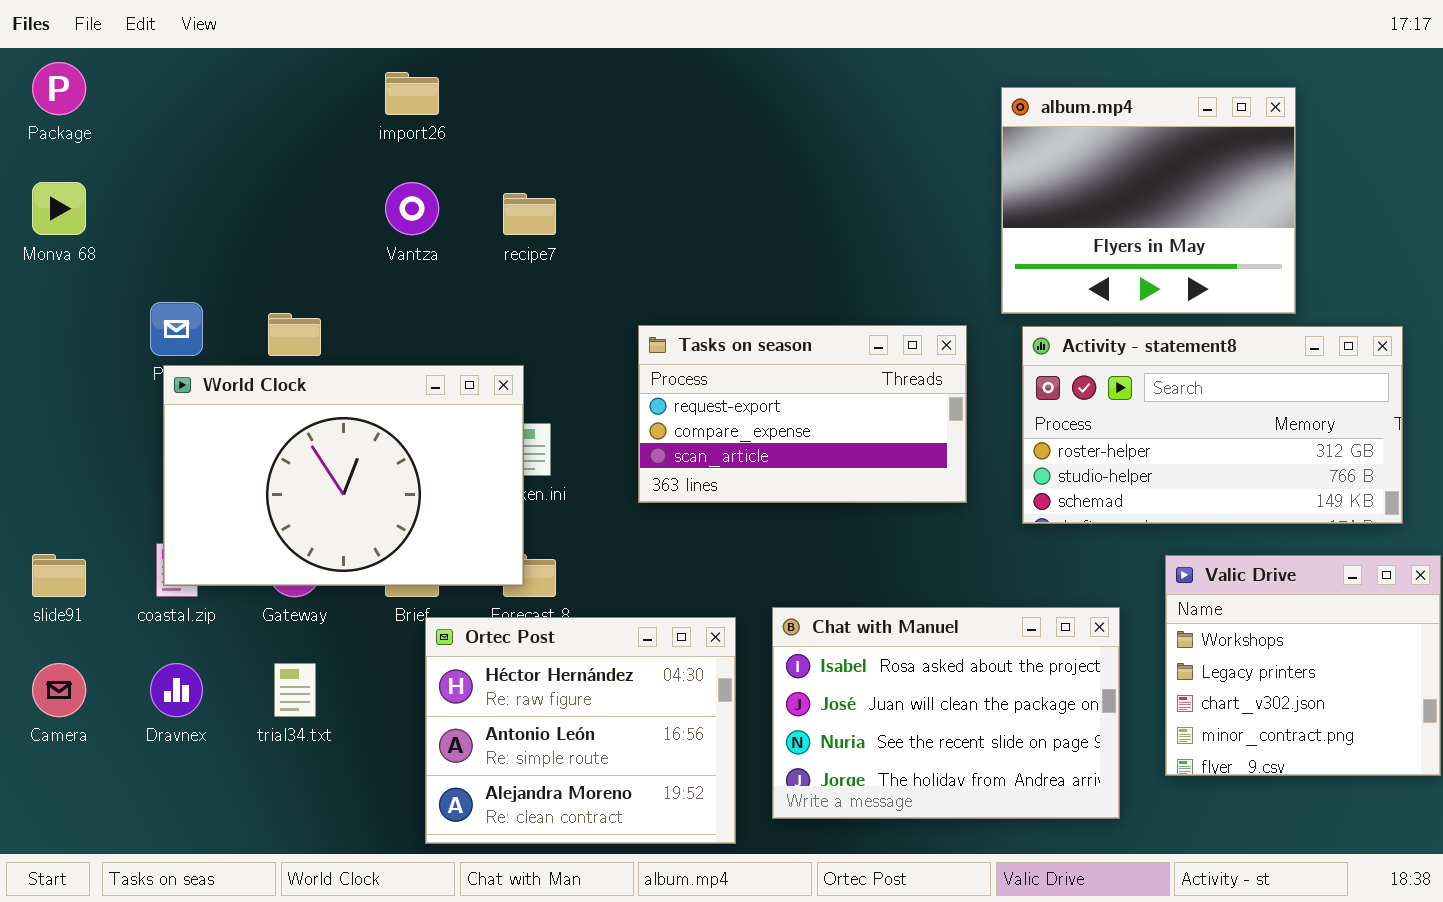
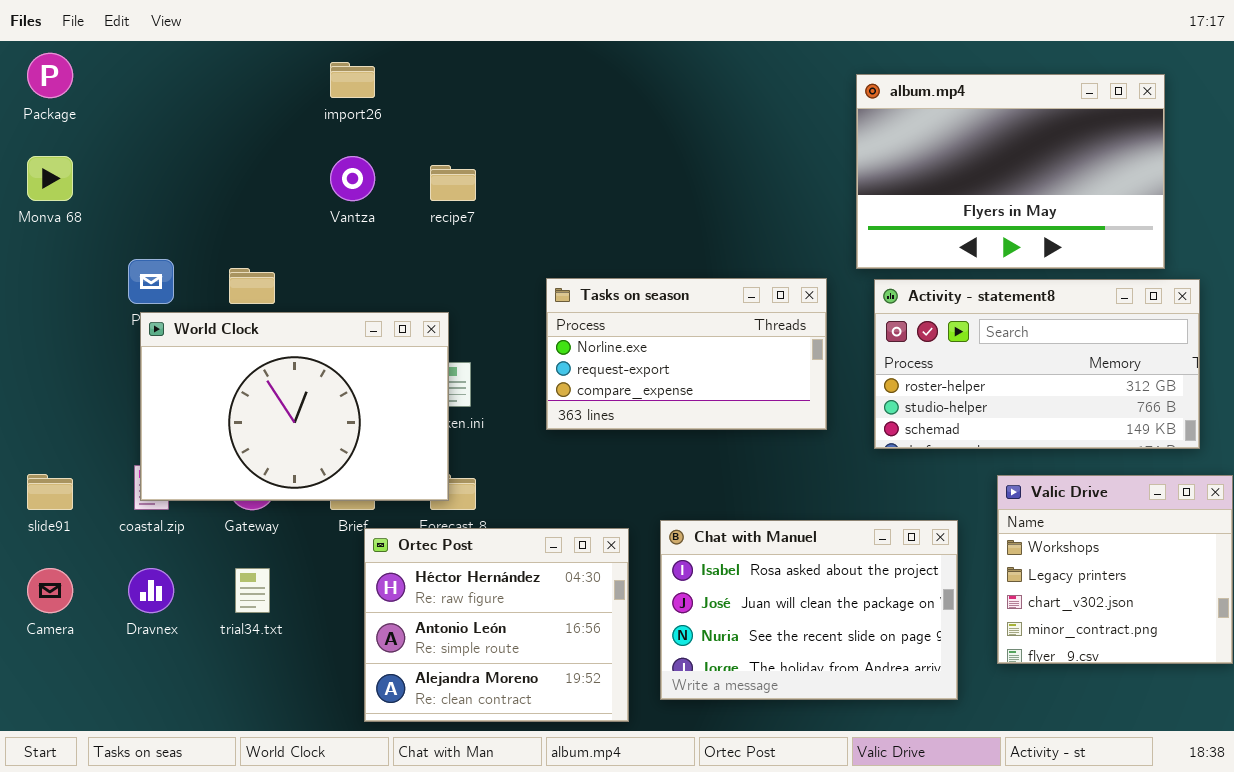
album.mp4: [1001,87,1296,314] -> [856,74,1165,269], resized
Tasks on season: [638,325,967,503] -> [546,278,827,430], scrolled up 1 row

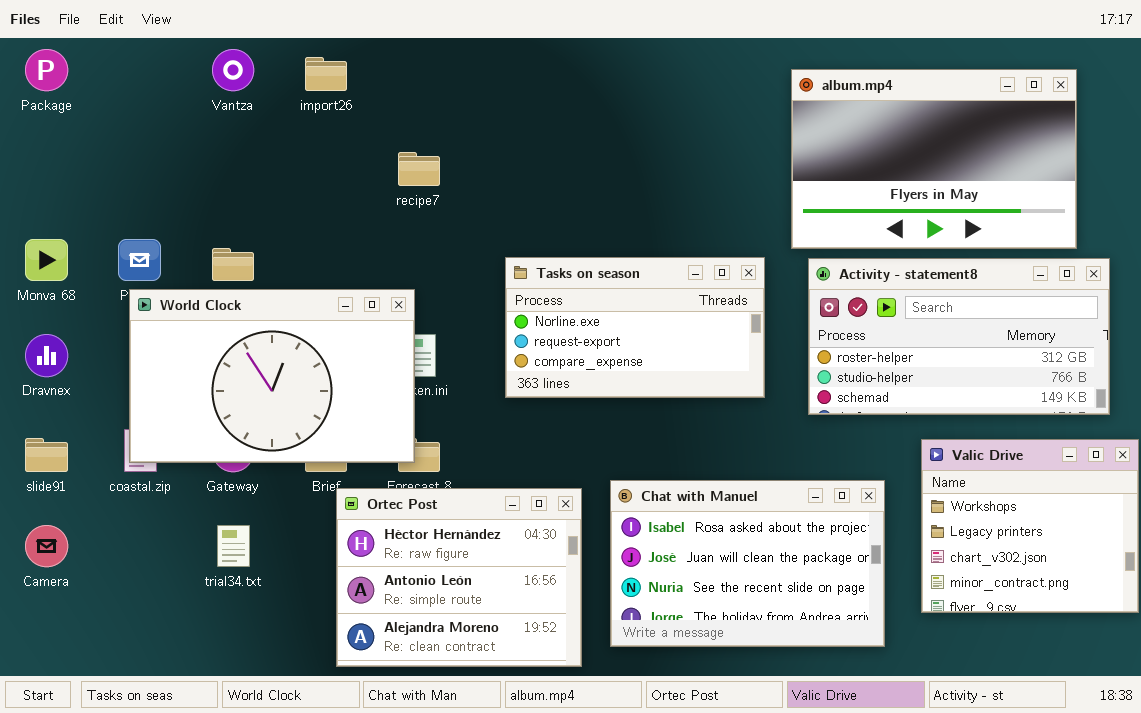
Monva 68: [27,156,73,201] -> [25,239,68,281], moved
Vantza: [330,156,375,201] -> [212,49,254,91], moved
Dravnex: [128,568,174,613] -> [25,334,68,377], moved

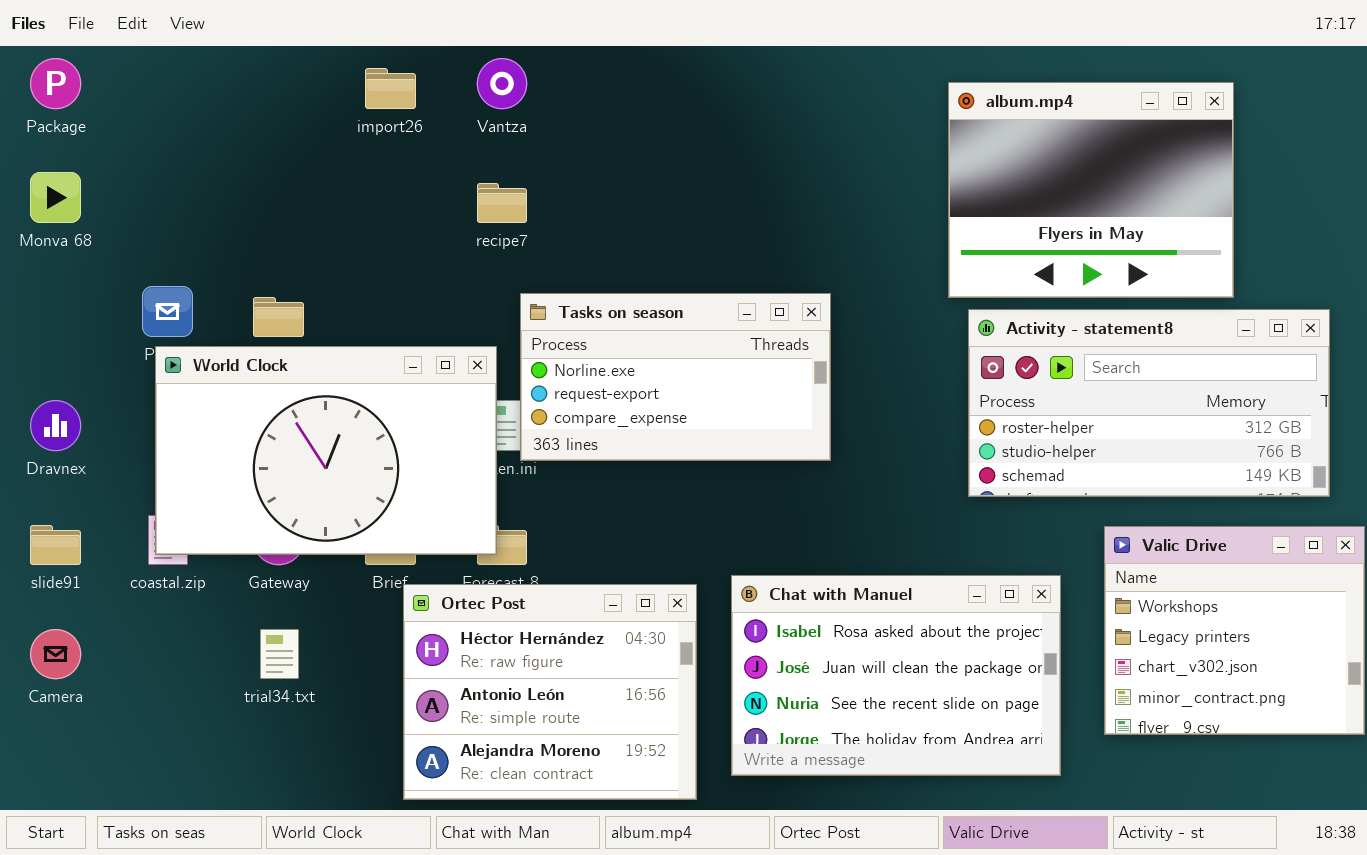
Vantza: [212,49,254,91] -> [477,58,527,109], moved
album.mp4: [791,69,1077,249] -> [948,82,1234,298], resized
Monva 68: [25,239,68,281] -> [30,172,81,223], moved
Tasks on season: [505,257,765,398] -> [520,293,831,461], moved

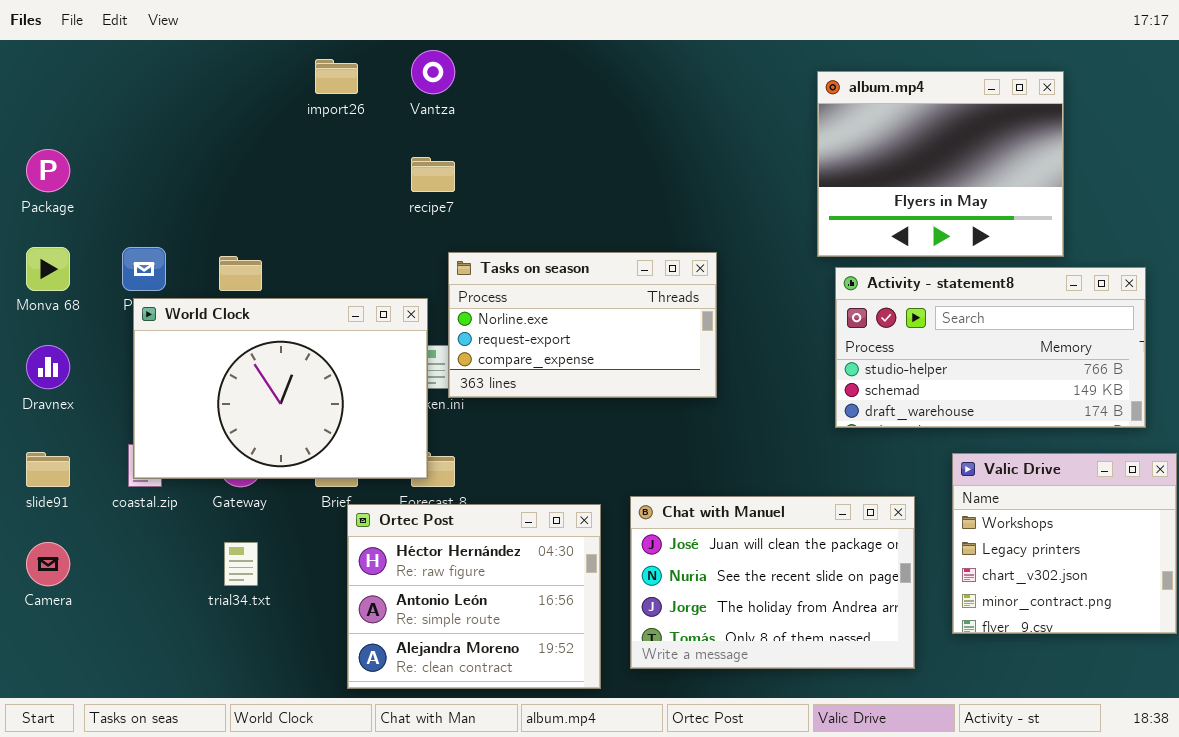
Package: [30,58,81,109] -> [26,149,70,192], moved
Monva 68: [30,172,81,223] -> [26,247,70,291], moved
Activity - statement8: [968,309,1330,497] -> [835,267,1146,428], scrolled down 1 row
Chat with Manuel: [731,575,1061,776] -> [630,496,915,669], scrolled down 1 row

